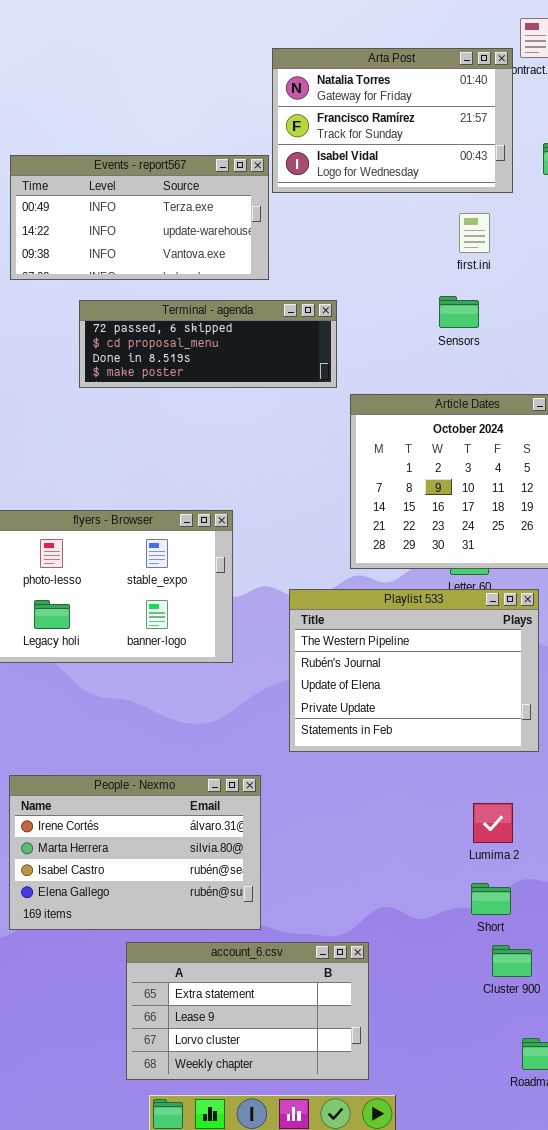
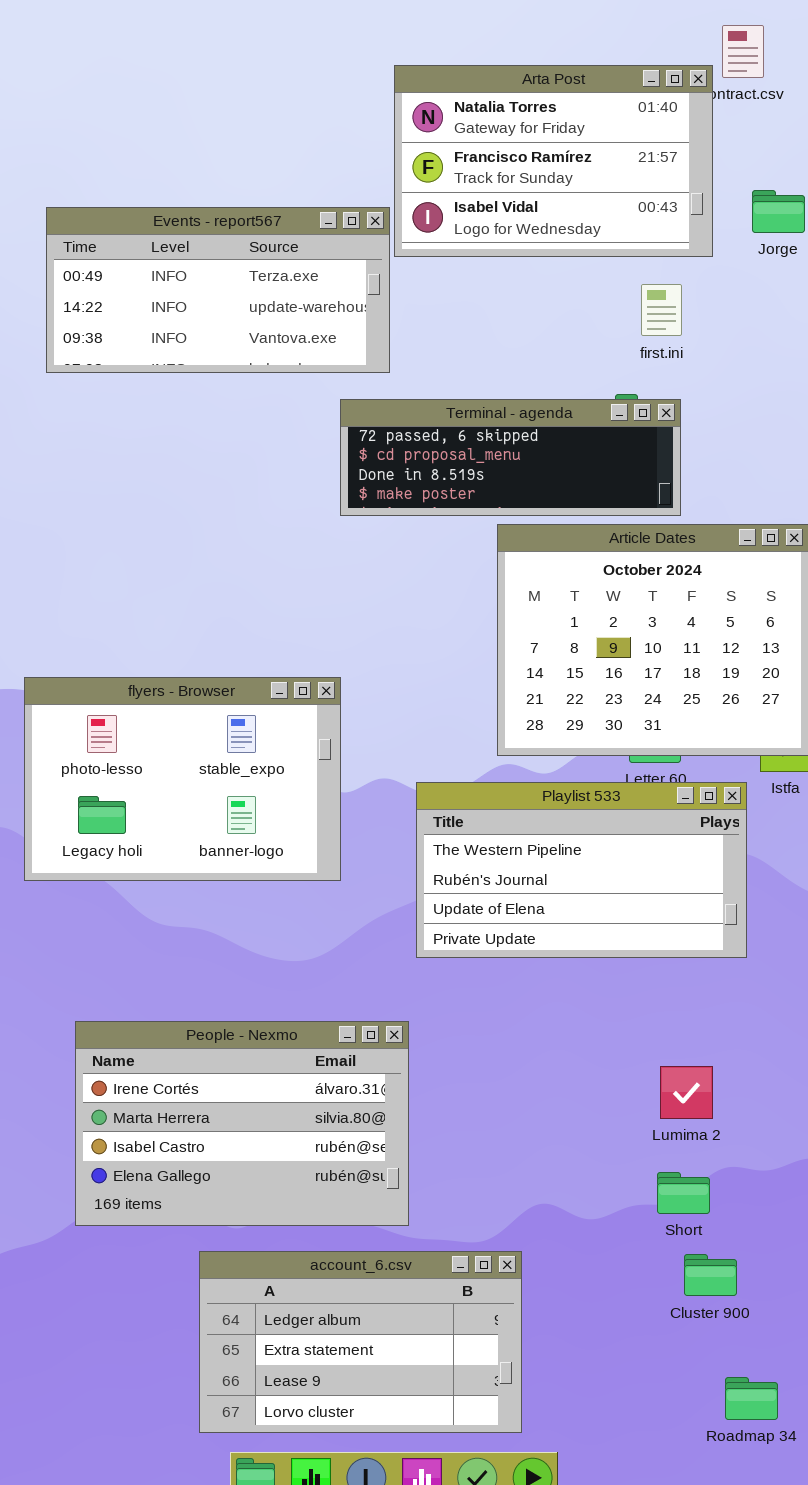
Terminal - agenda: [79,300,337,388] -> [340,399,681,516], moved
Playlist 533: [289,589,539,752] -> [416,782,747,958], resized
People - Nexmo: [9,775,261,930] -> [75,1021,409,1226], moved
account_6.csv: [126,942,369,1080] -> [199,1251,522,1433], scrolled up 1 row

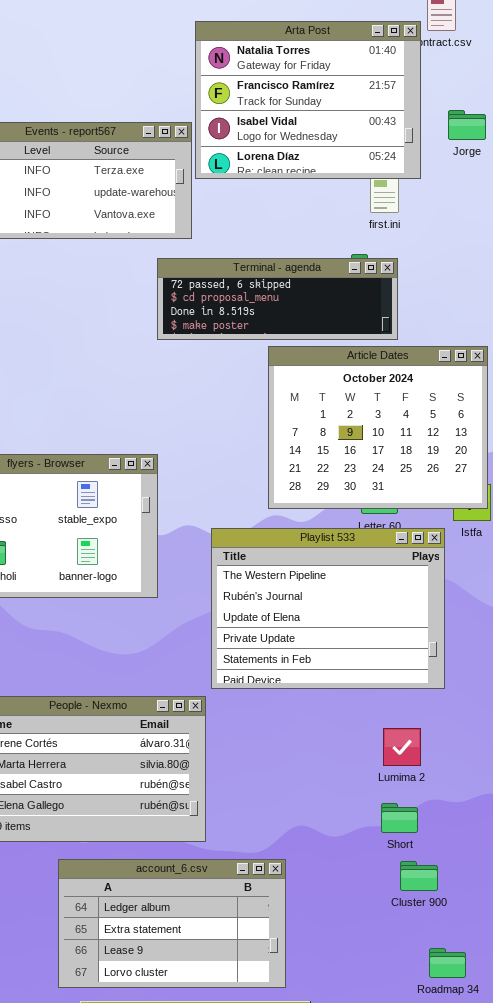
Arta Post: [394,65,713,257] -> [195,21,421,179], resized
Playlist 533: [416,782,747,958] -> [211,528,445,689], resized

